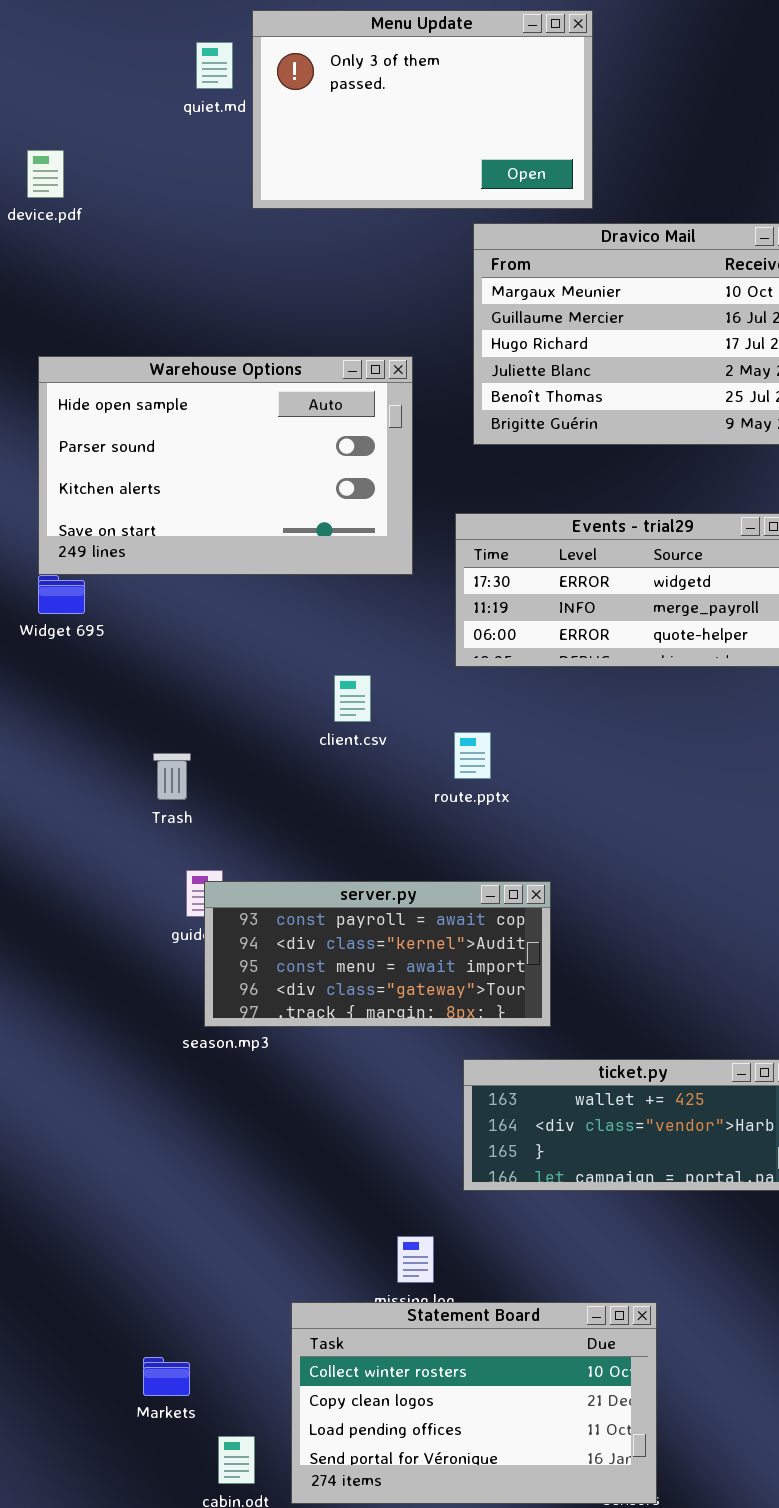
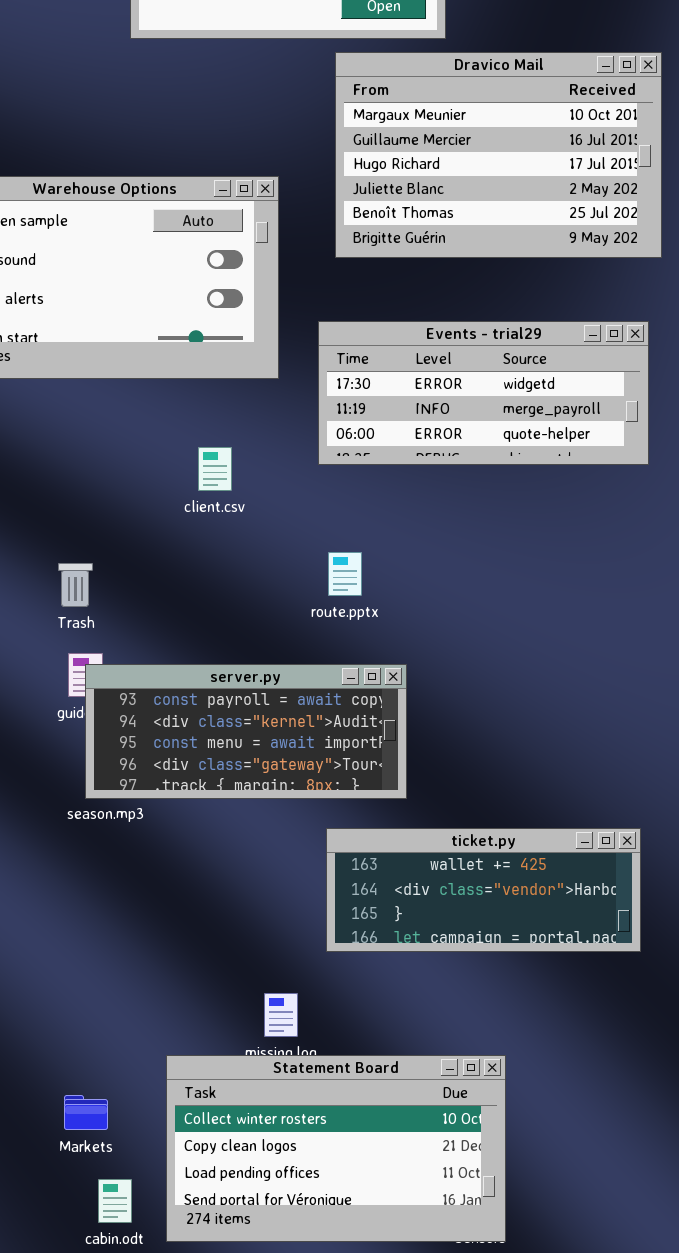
client.csv: [334,675,371,722] -> [198,447,232,491], moved
route.pptx: [454,732,491,779] -> [328,552,362,596], moved
Trash: [153,753,191,800] -> [58,563,93,607], moved
Markets: [143,1357,190,1396] -> [64,1095,108,1130], moved

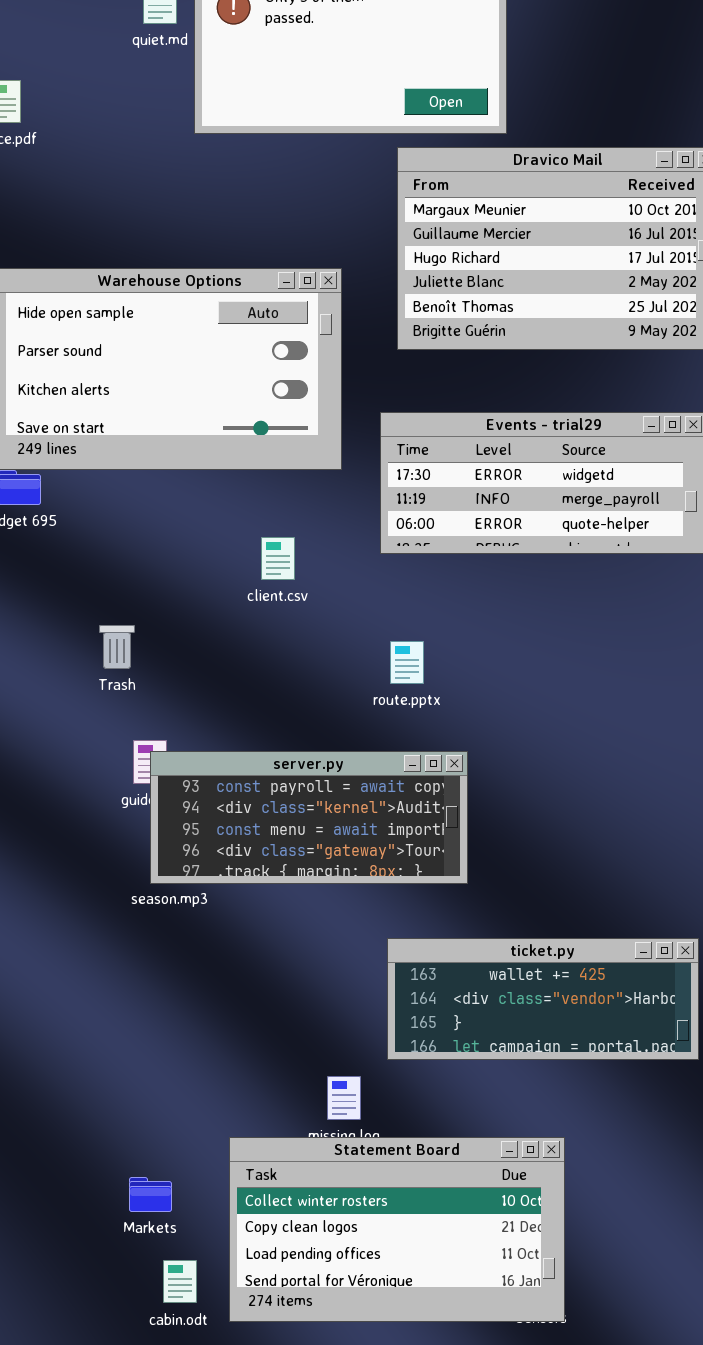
Trash: [58,563,93,607] -> [99,625,135,669], moved
ticket.py: [326,828,641,952] -> [387,938,699,1060], moved

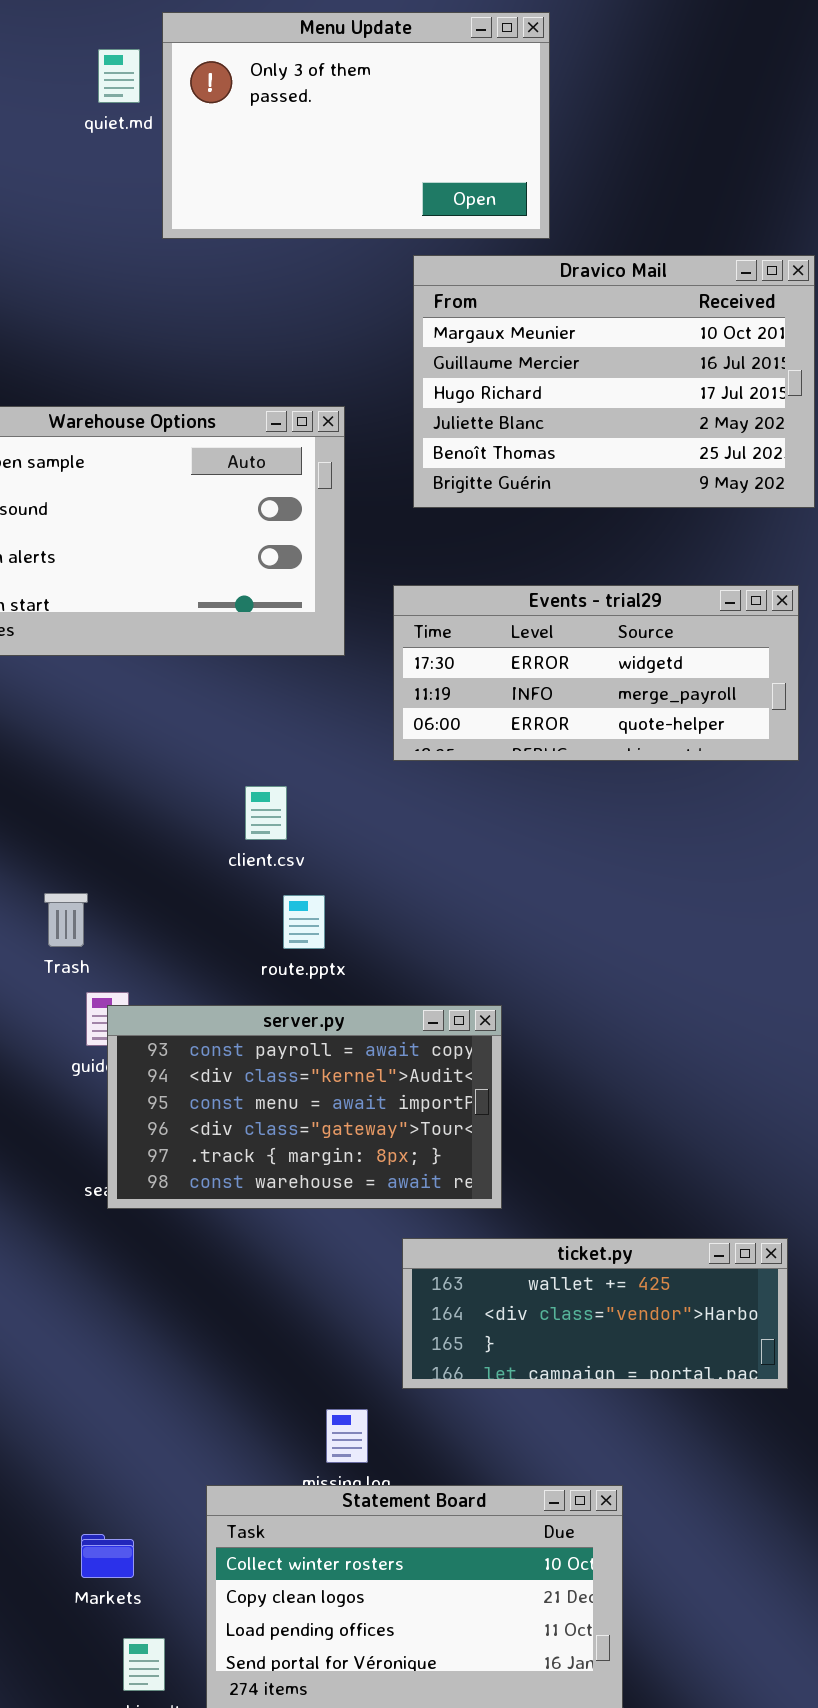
client.csv: [261,537,295,580] -> [245,786,287,840], moved
Trash: [99,625,135,669] -> [44,893,88,947], moved
route.pptx: [390,641,424,684] -> [283,895,325,949], moved
server.py: [150,751,468,884] -> [107,1005,502,1209], resized

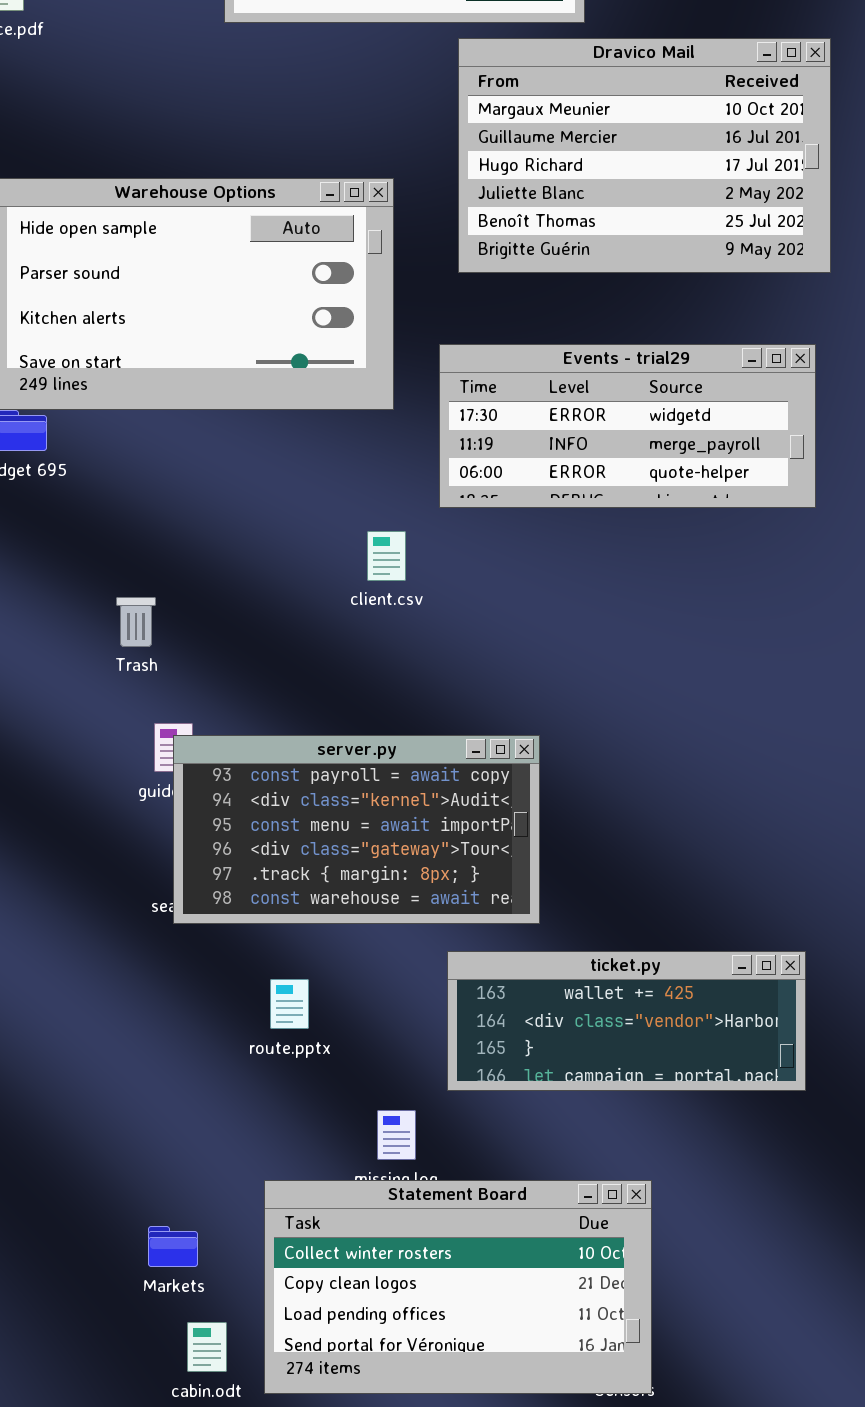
client.csv: [245,786,287,840] -> [367,531,406,581], moved
Trash: [44,893,88,947] -> [116,597,156,647], moved
route.pptx: [283,895,325,949] -> [270,979,309,1029], moved

